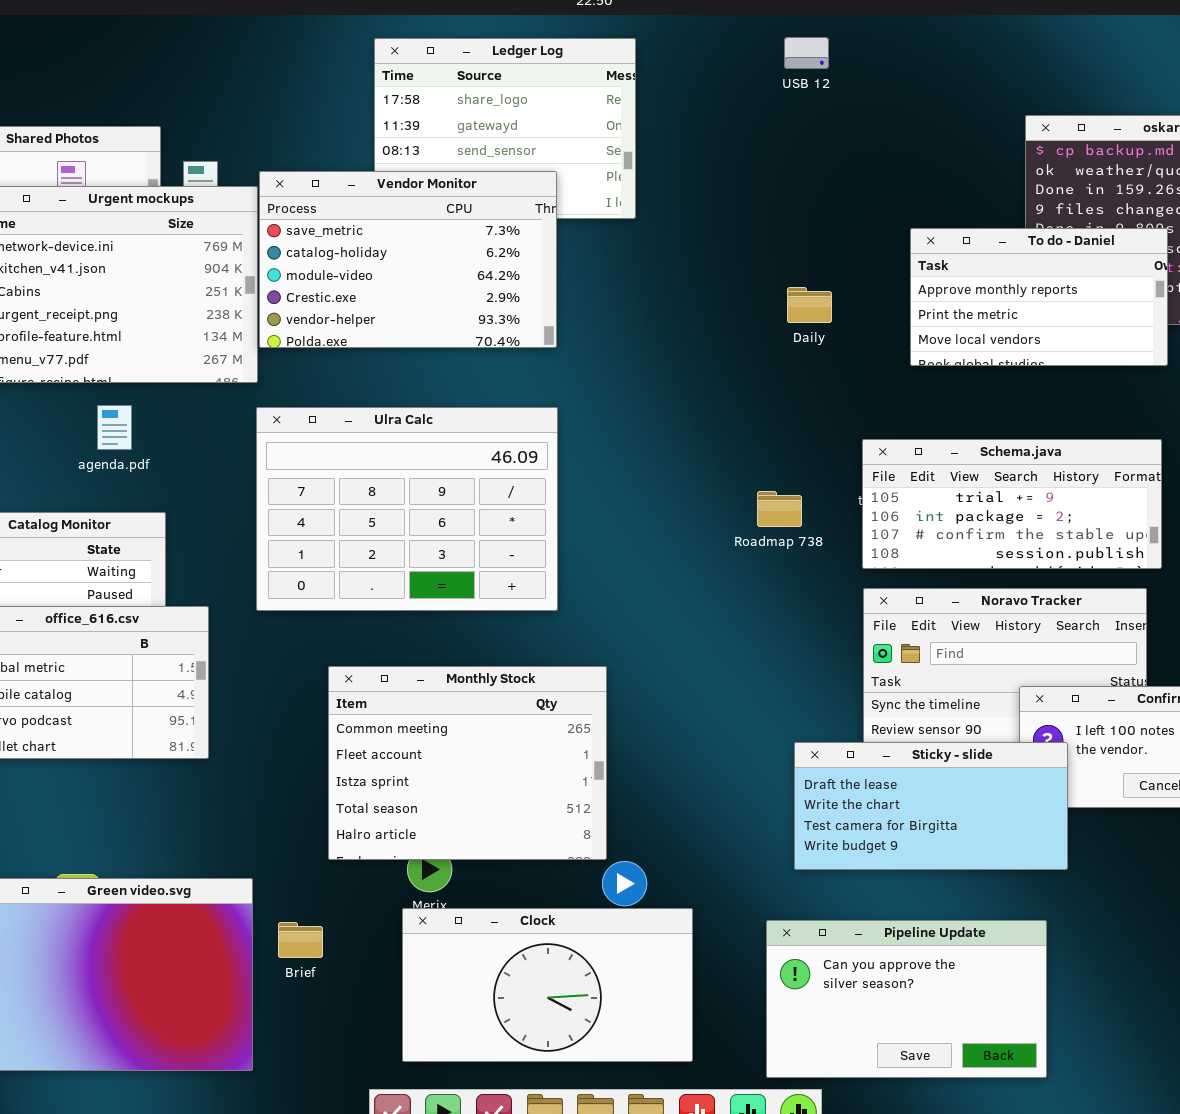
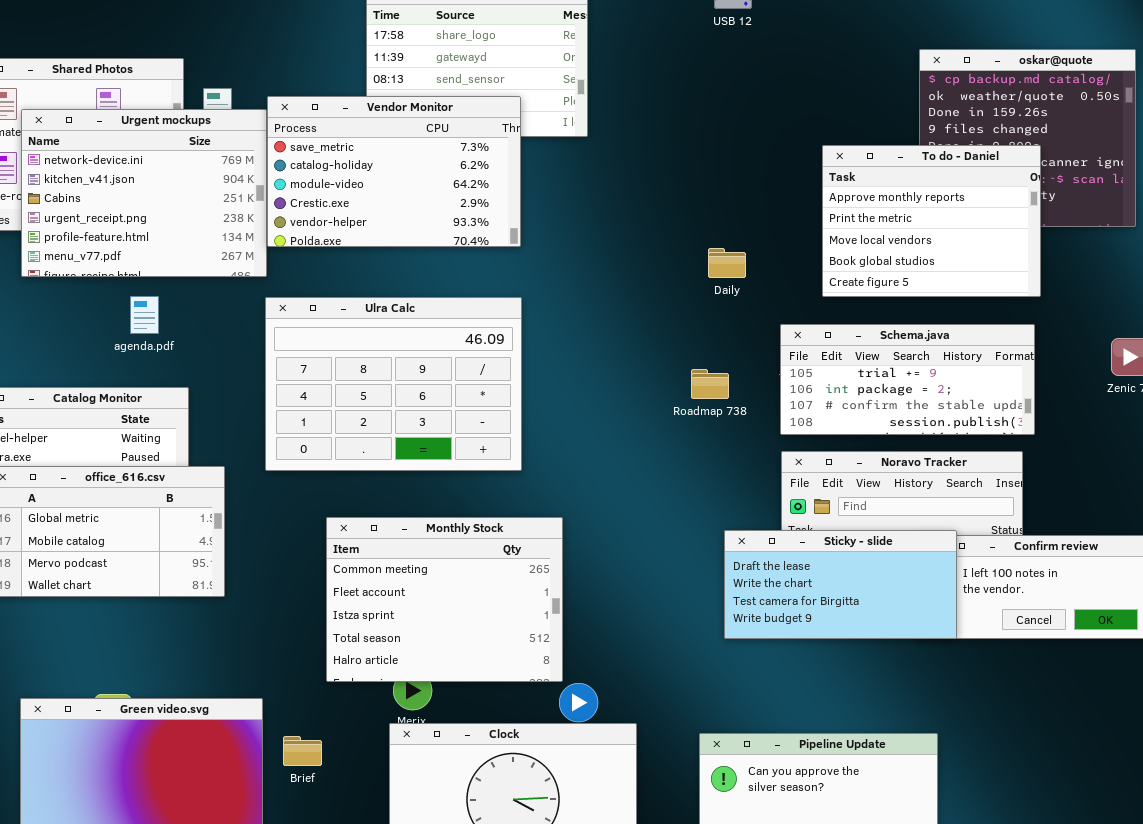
To do - Daniel: [910,228,1168,366] -> [822,145,1041,297], resized
Daily: [787,287,832,323] -> [708,248,746,278], moved
Sticky - slide: [794,742,1068,870] -> [724,530,957,639], moved

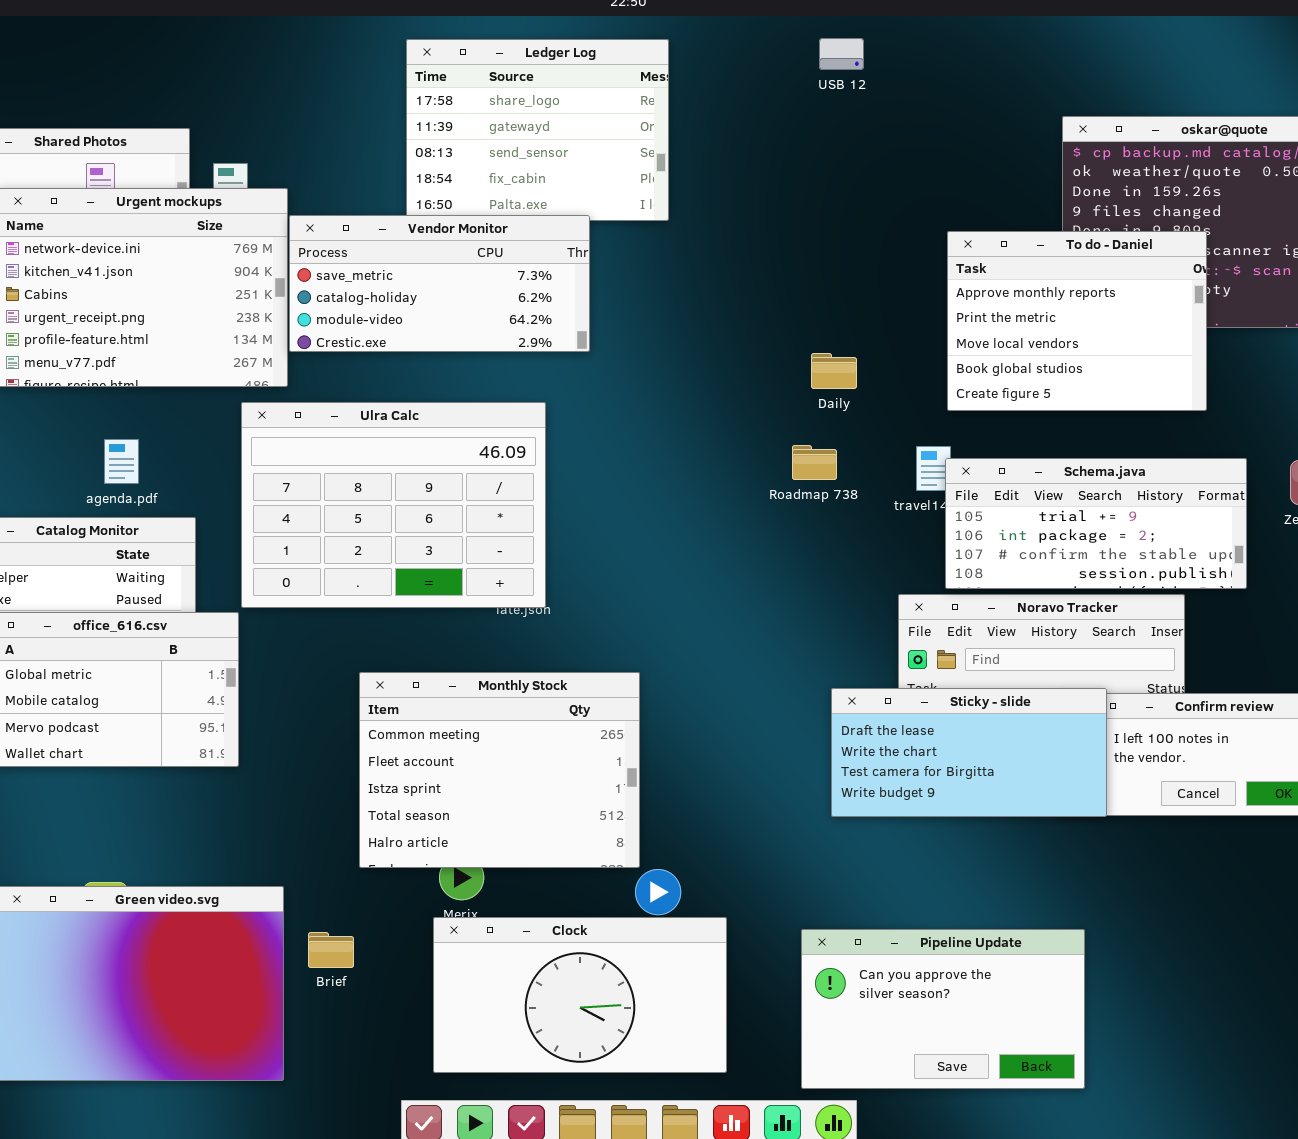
Vendor Monitor: [267,96,521,247] -> [289,215,590,352], resized
agenda.pdf: [130,296,159,334] -> [104,439,139,484], moved
Ulra Calc: [265,297,522,471] -> [241,402,546,608], moved
Schema.java: [780,324,1035,435] -> [945,458,1247,589], moved
Roadmap 738: [691,369,729,399] -> [792,445,837,480], moved

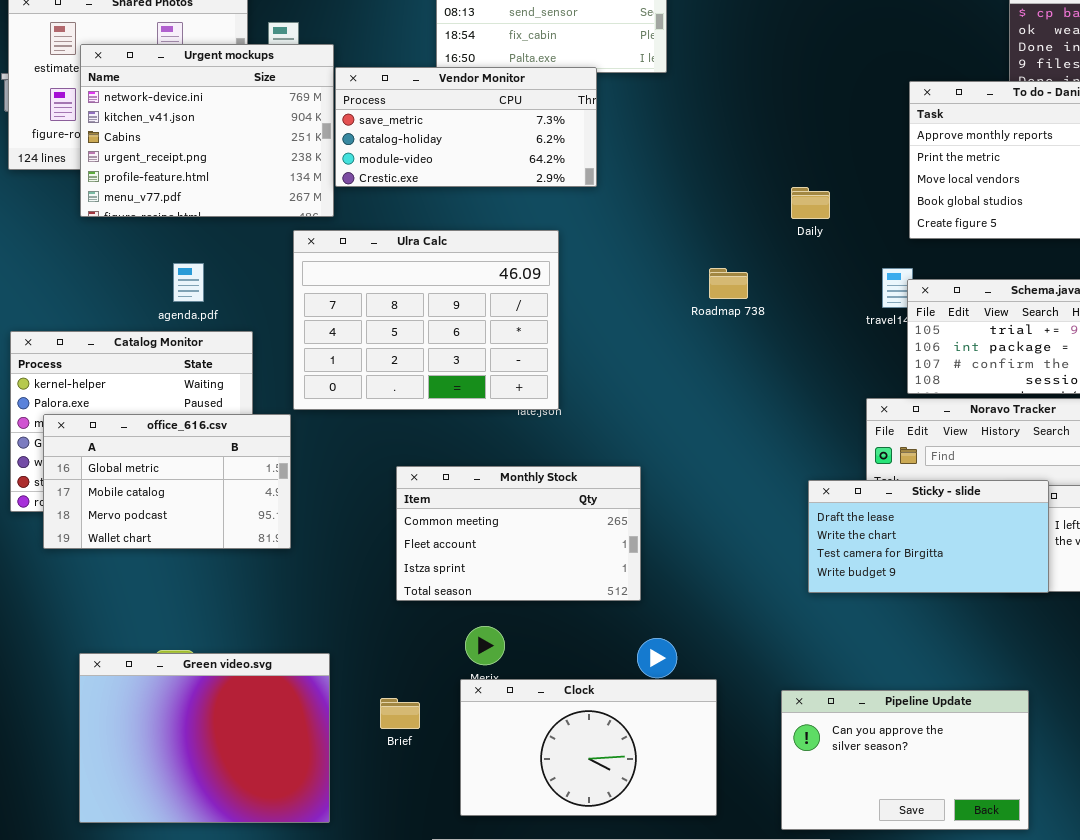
Roadmap 738: [792,445,837,480] -> [709,268,748,299], moved
Monthly Stock: [359,672,640,868] -> [396,466,641,601], resized
Brief: [308,932,354,968] -> [380,698,420,729], moved

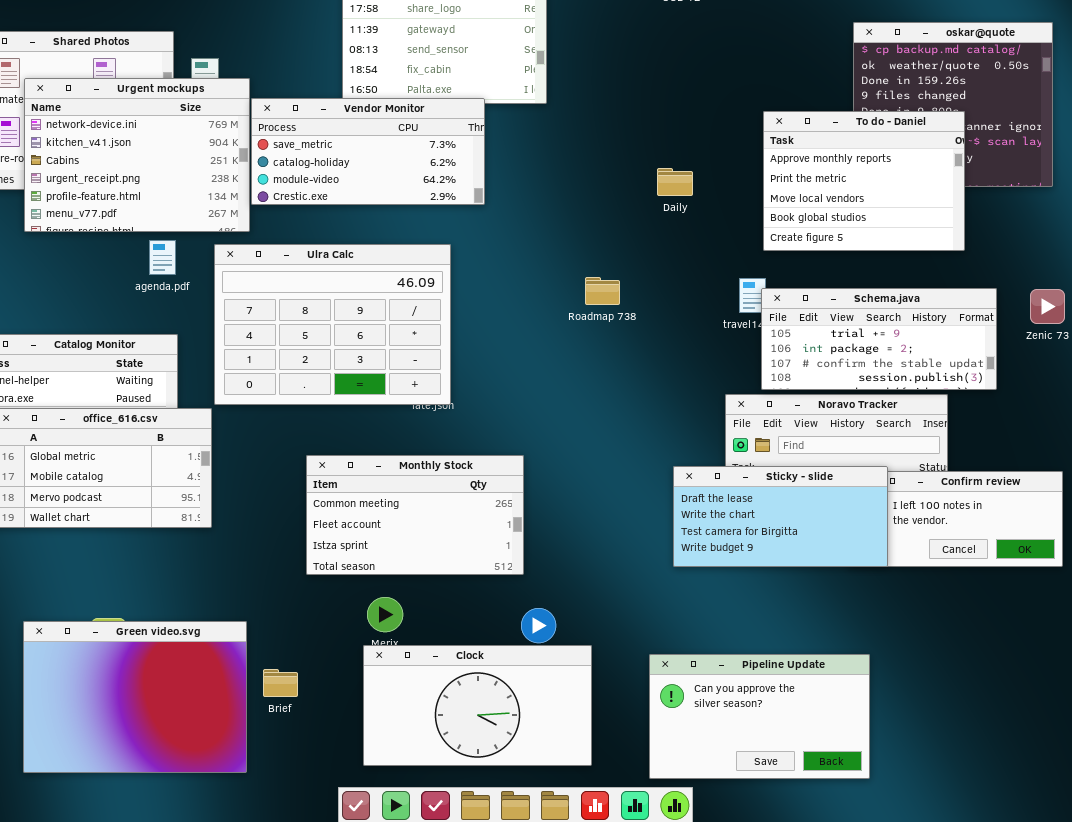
Daily: [791,187,830,219] -> [657,168,693,196], moved
agenda.pdf: [173,263,204,302] -> [149,240,176,275], moved
Brief: [380,698,420,729] -> [263,669,298,697], moved

